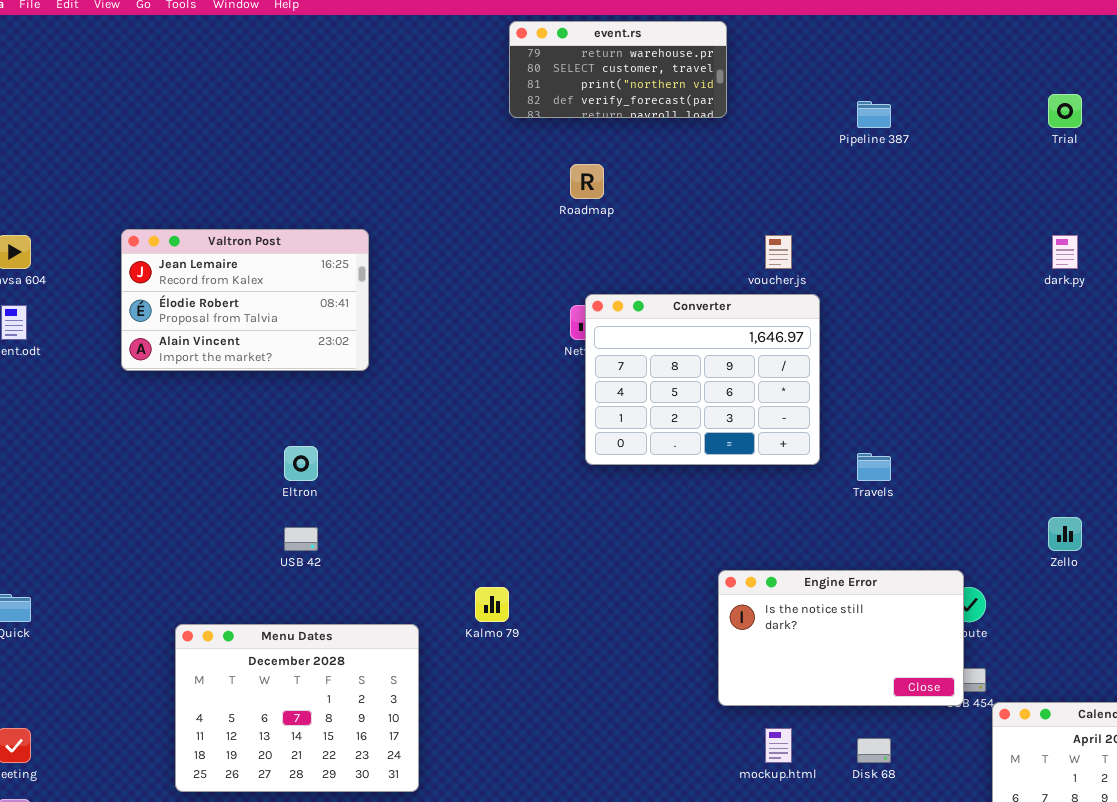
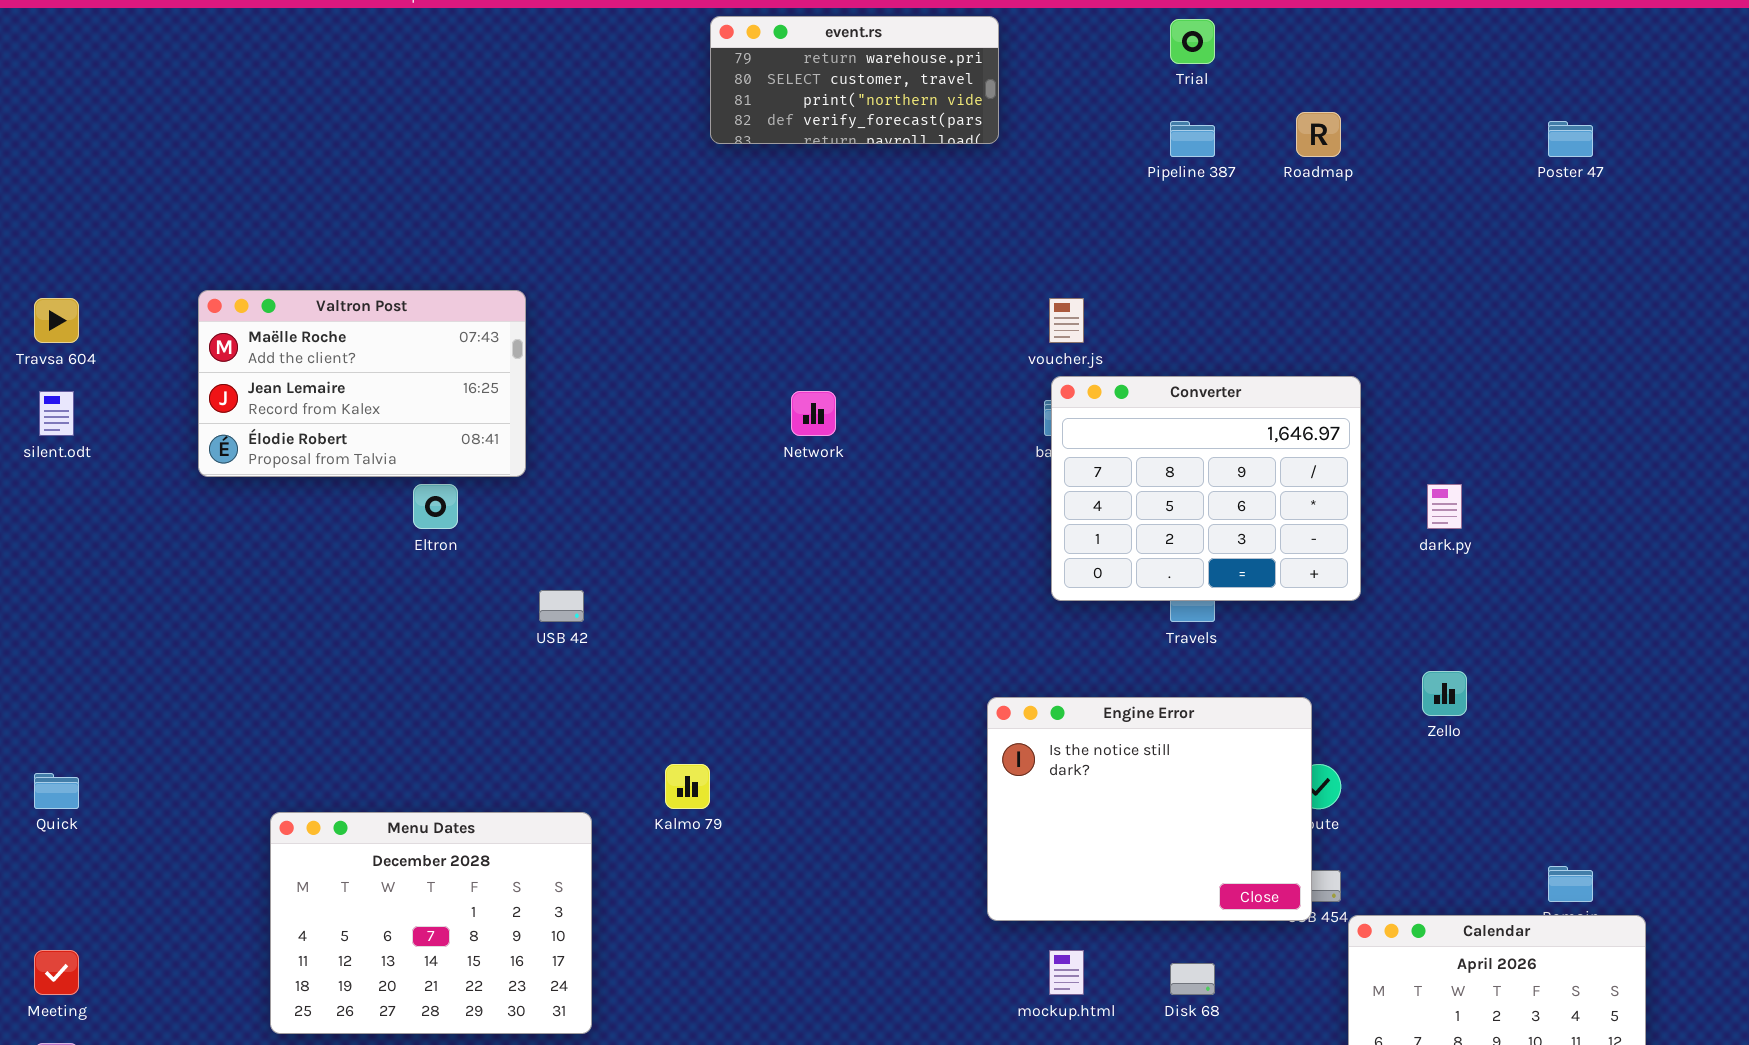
Trial: [1048,94,1082,128] -> [1170,19,1215,64], moved
Roadmap: [570,164,604,199] -> [1296,112,1341,157], moved
Valtron Post: [121,229,369,371] -> [198,290,526,477], scrolled up 1 row
dark.py: [1052,235,1078,269] -> [1427,484,1462,529], moved
Converter: [585,294,820,465] -> [1051,376,1361,601], moved
Eltron: [284,446,318,481] -> [413,484,458,529], moved
USB 42: [284,527,318,551] -> [539,590,584,622], moved
Engine Error: [718,570,964,706] -> [987,697,1312,921], resized

